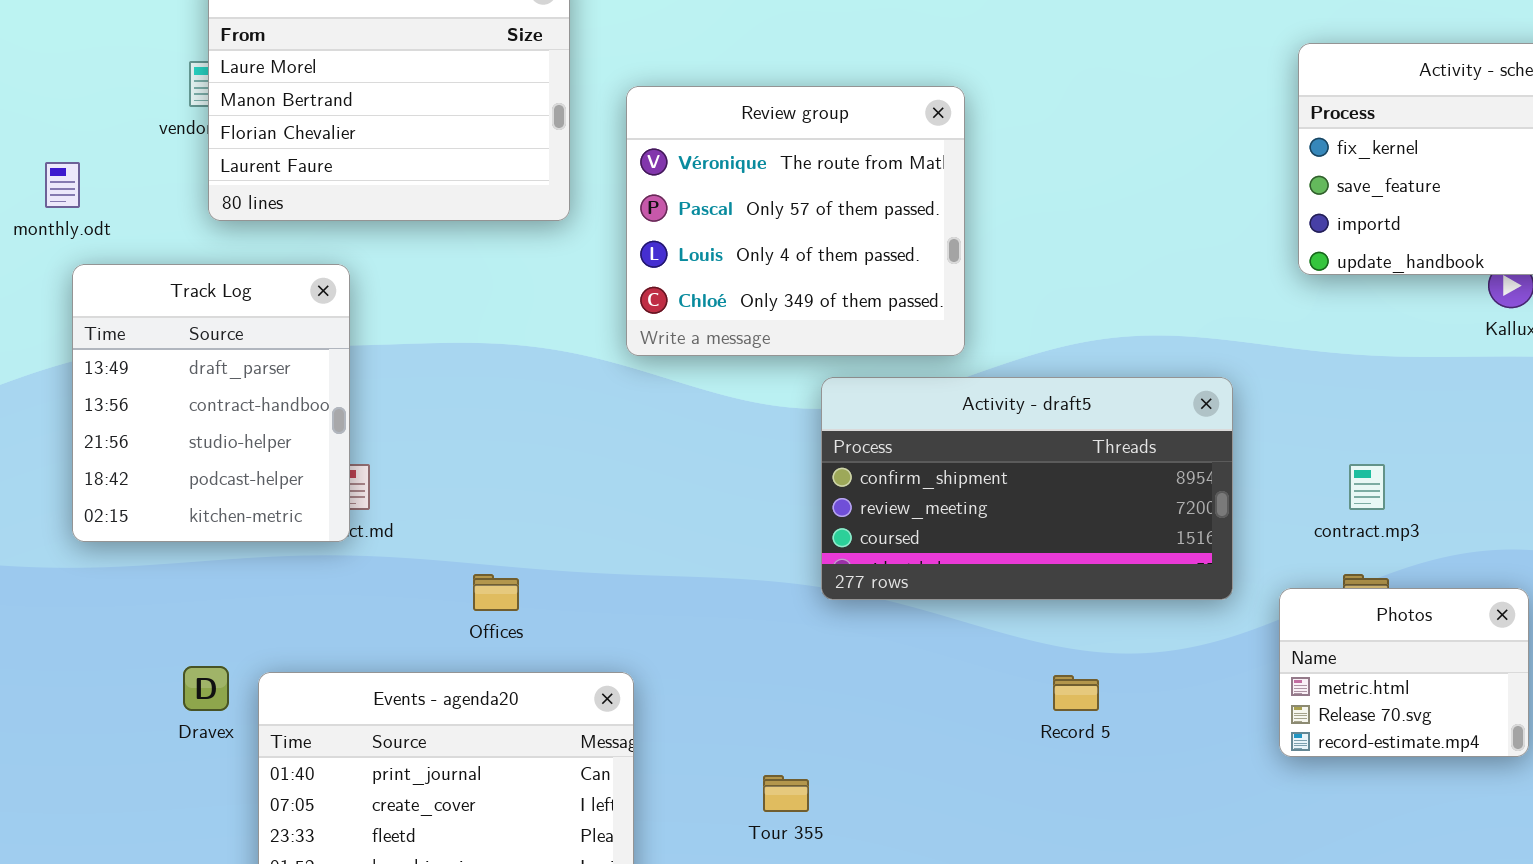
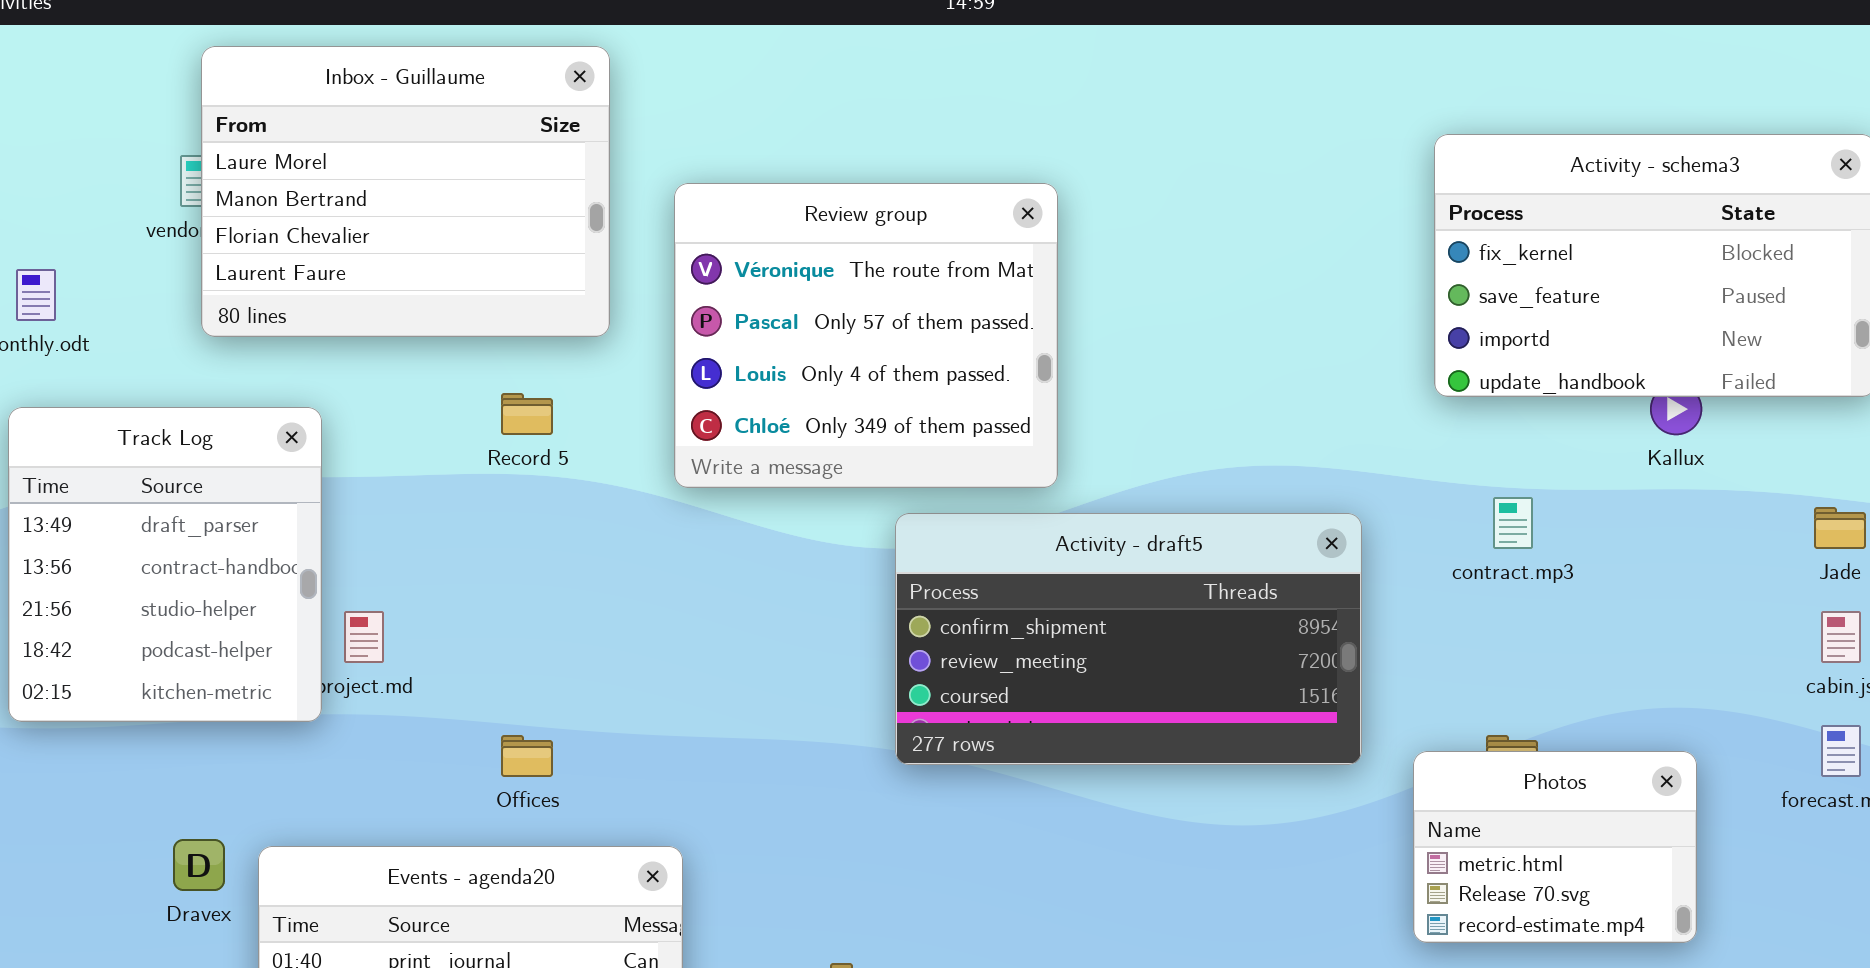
Track Log: [72,264,350,542] -> [8,407,322,722], moved
contract.mp3: [1349,464,1385,510] -> [1493,497,1533,549], moved
Record 5: [1053,675,1099,711] -> [501,393,553,435], moved

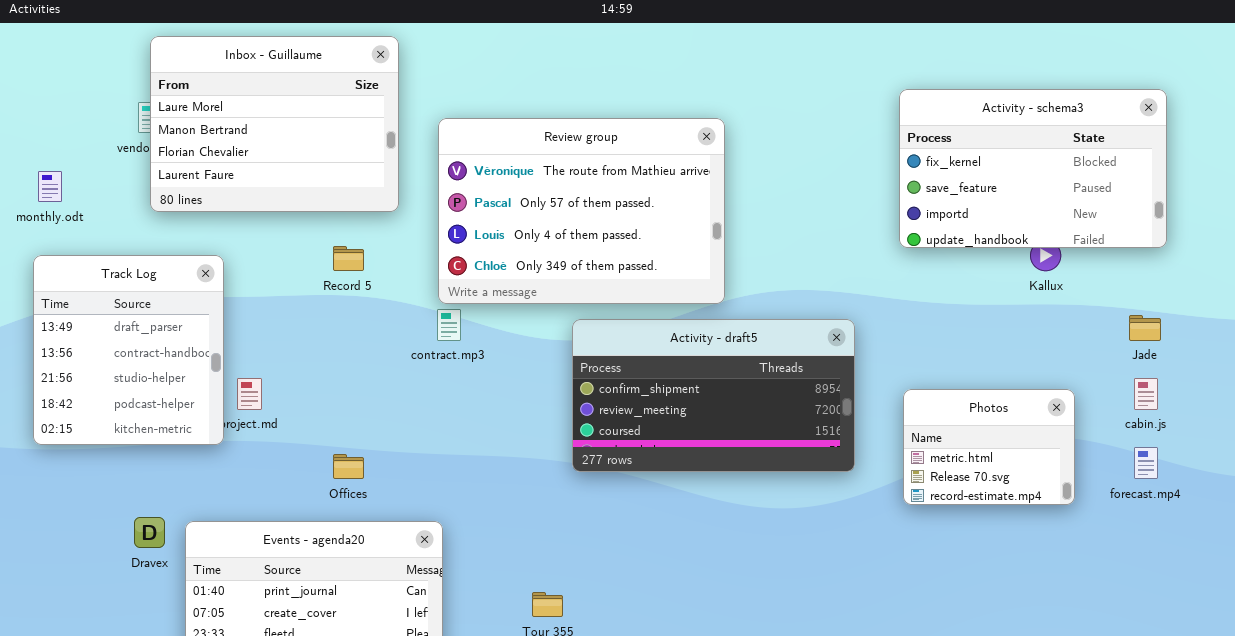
Review group: [674,183,1058,488] -> [438,118,725,304], resized
contract.mp3: [1493,497,1533,549] -> [437,309,461,341], moved
Photos: [1413,751,1697,943] -> [903,389,1075,505], moved

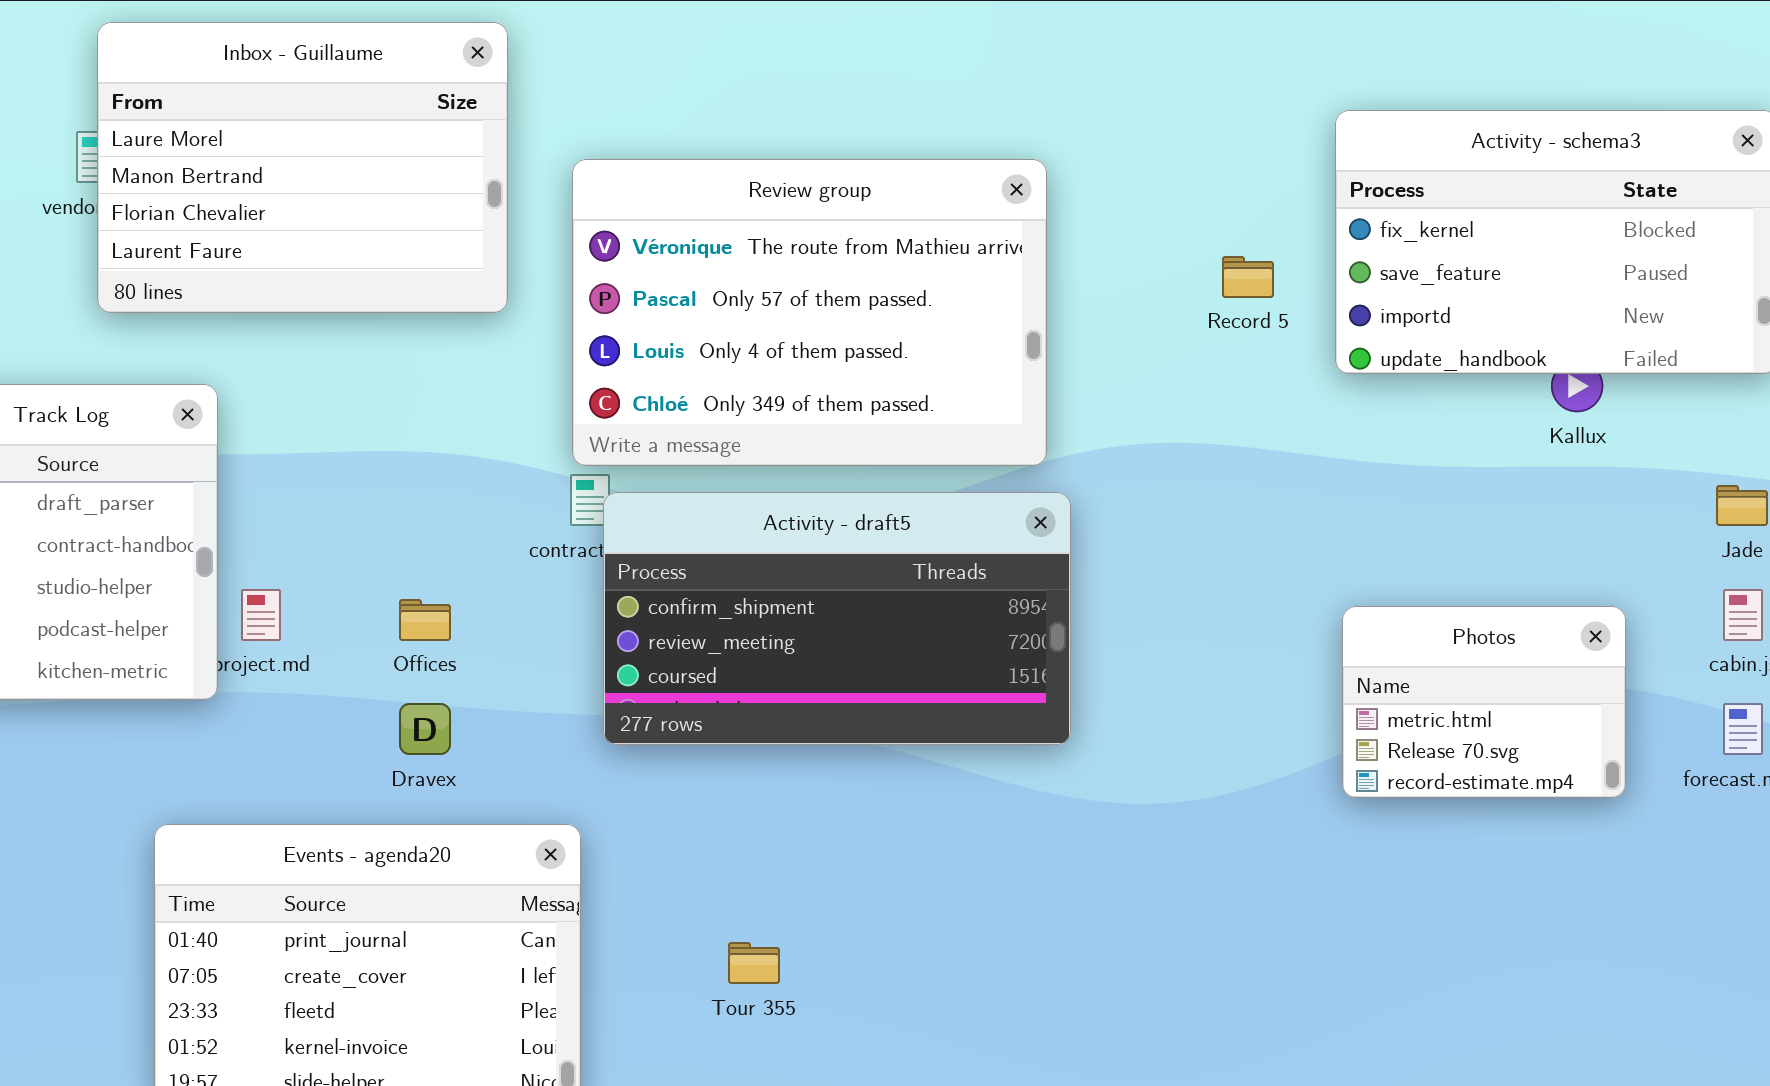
Record 5: [333,246,364,271] -> [1222,256,1274,298], moved
Activity - draft5: [572,319,855,472] -> [603,492,1071,745], moved
Offices: [333,454,364,479] -> [399,599,451,641], moved
Dravex: [134,517,165,548] -> [399,703,451,755], moved

